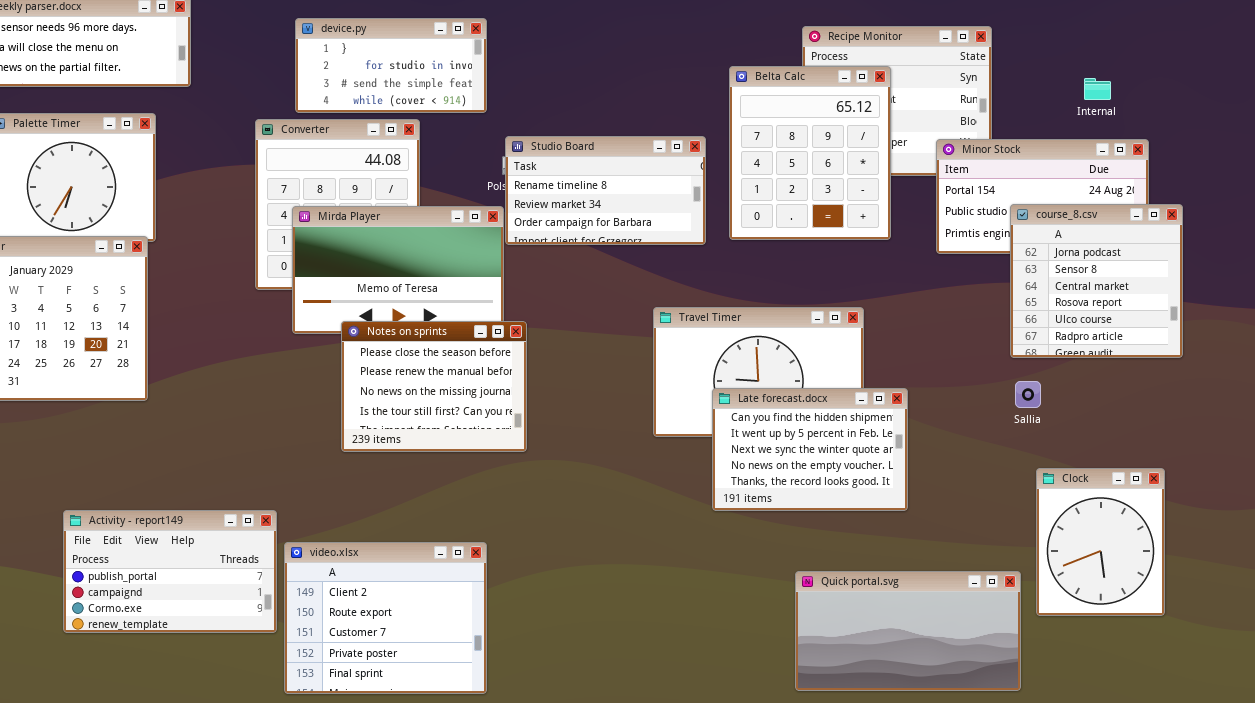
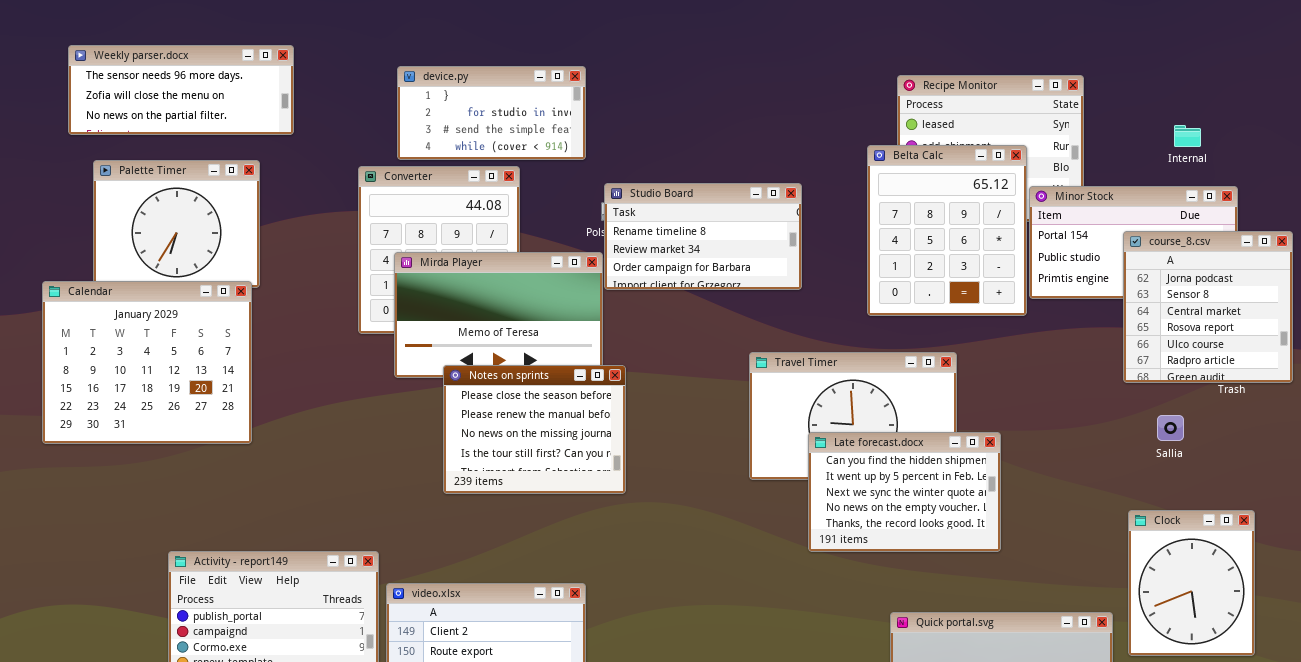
Belta Calc: [729,66,891,240] -> [867,145,1027,316], moved
course_8.csv: [1010,204,1183,358] -> [1123,231,1293,383], moved
Sallia: [1015,381,1041,408] -> [1157,415,1184,441], moved

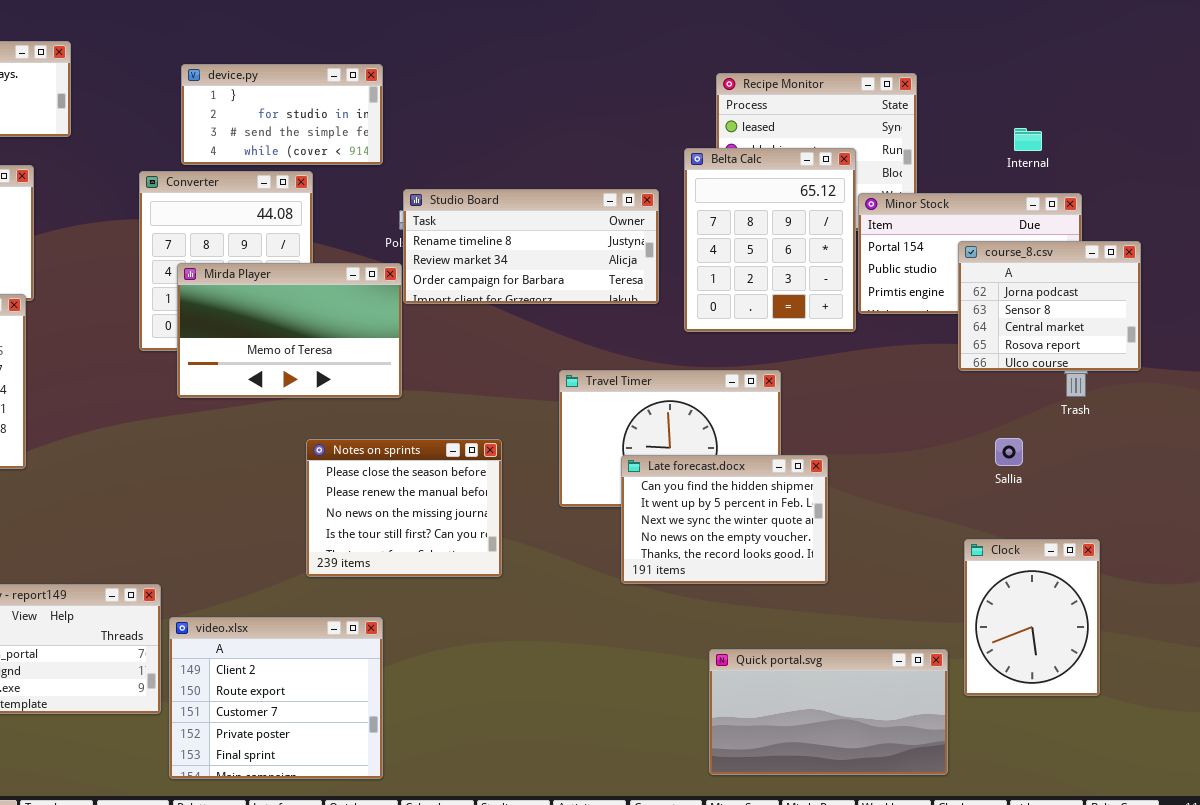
Studio Board: [604,183,802,290] -> [403,189,659,304], resized
course_8.csv: [1123,231,1293,383] -> [958,241,1141,371], resized
Notes on sprints: [443,365,626,494] -> [306,439,502,577], moved

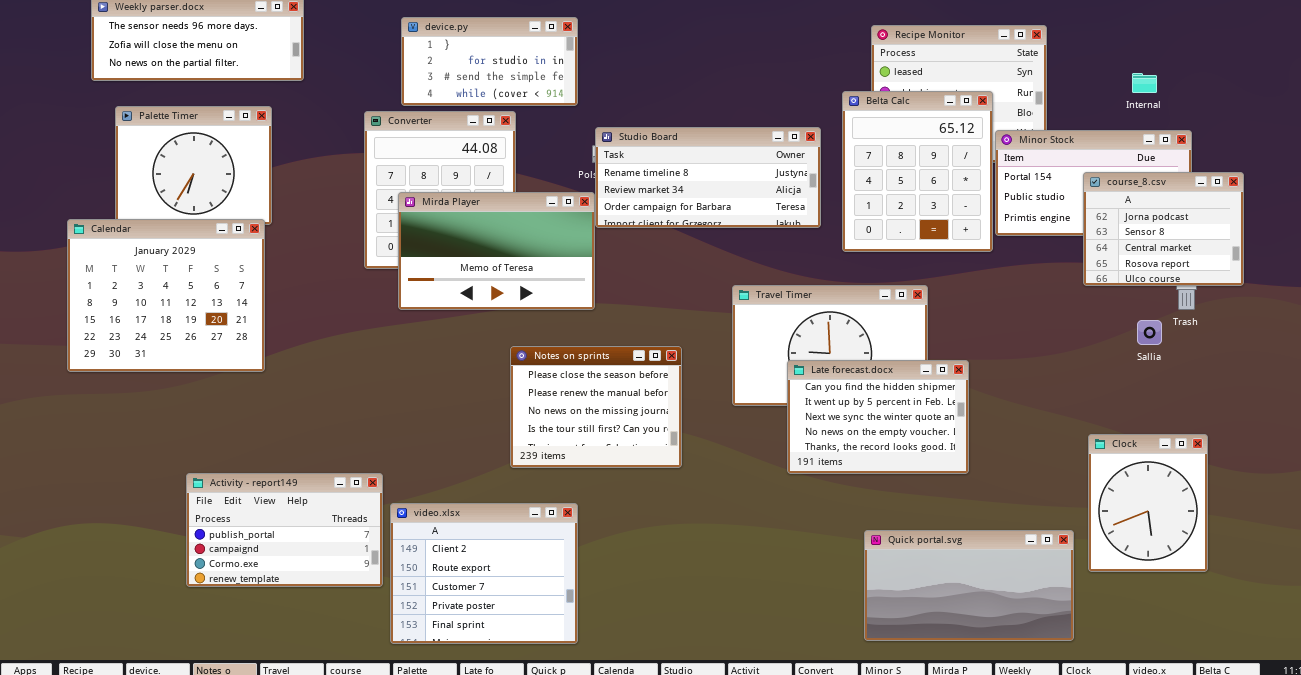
Sallia: [995,438,1023,466] -> [1137,320,1162,345], moved

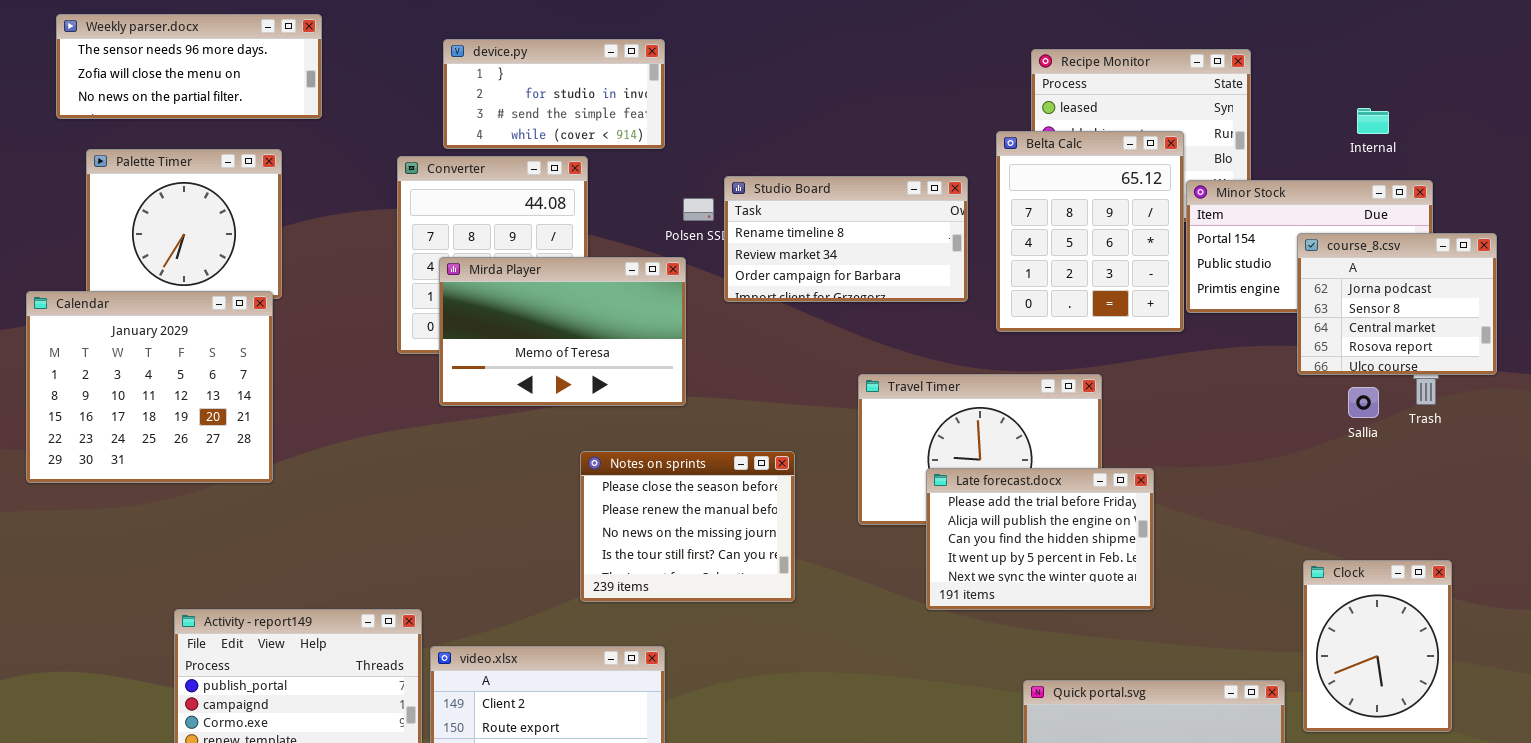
Studio Board: [595,127,821,228] -> [724,176,968,302], resized
Sallia: [1137,320,1162,345] -> [1348,387,1379,418], moved
Late forecast.docx: [787,360,969,474] -> [926,468,1154,610], scrolled up 2 rows

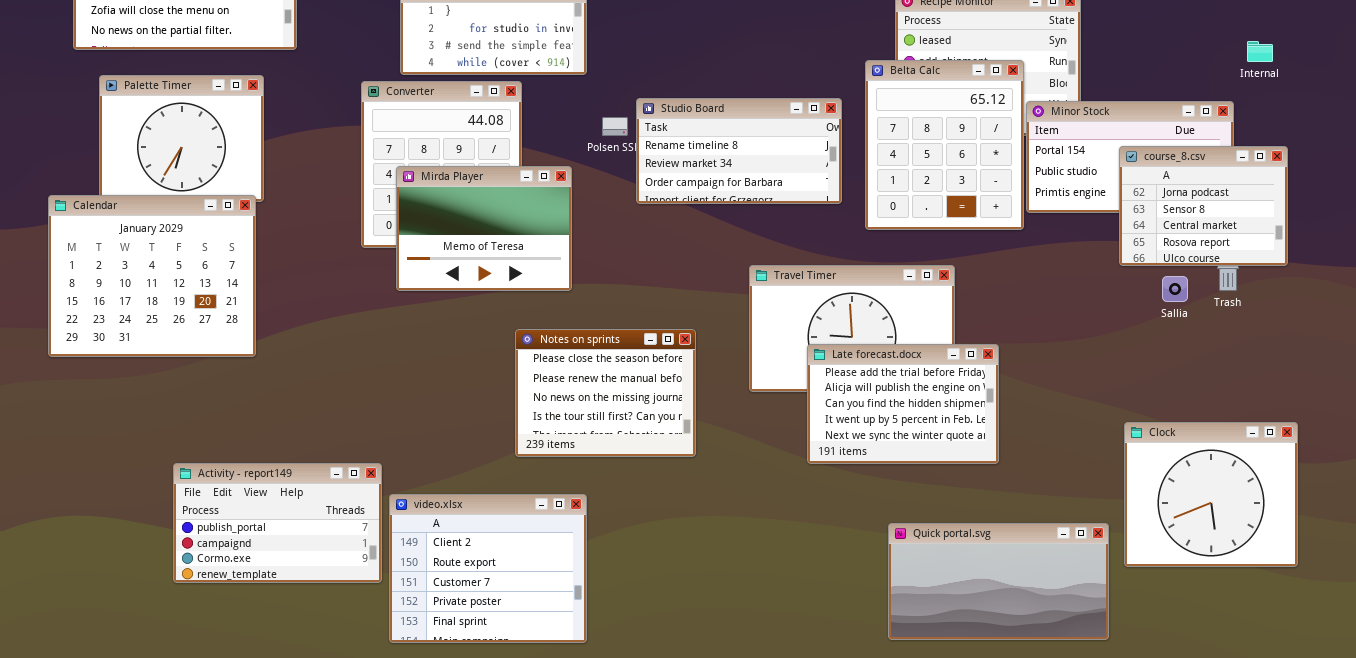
Internal: [1357,108,1389,134] -> [1247,41,1273,62], moved
Mirda Player: [439,257,686,406] -> [396,166,572,291], resized
Clock: [1303,560,1452,732] -> [1124,422,1298,567], resized

